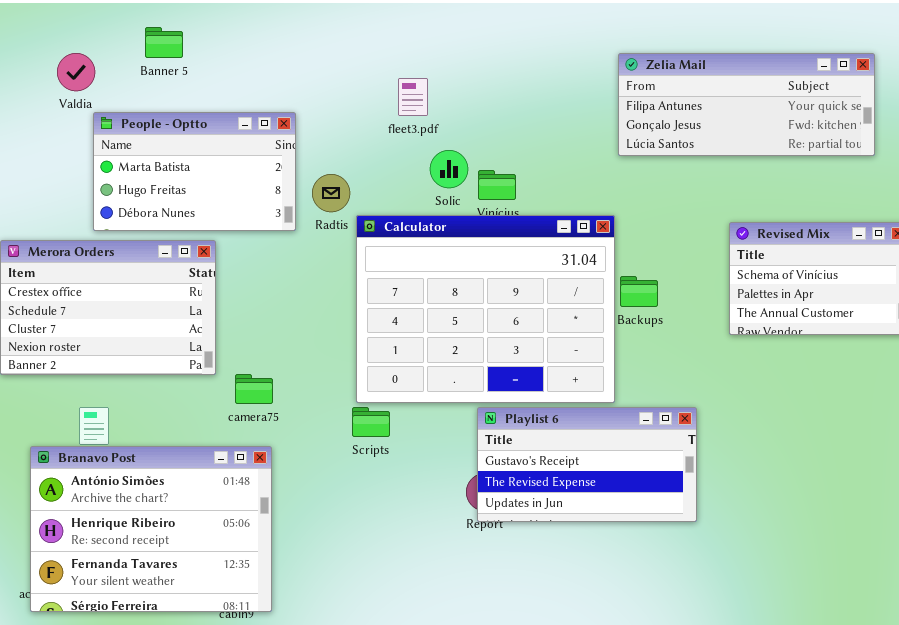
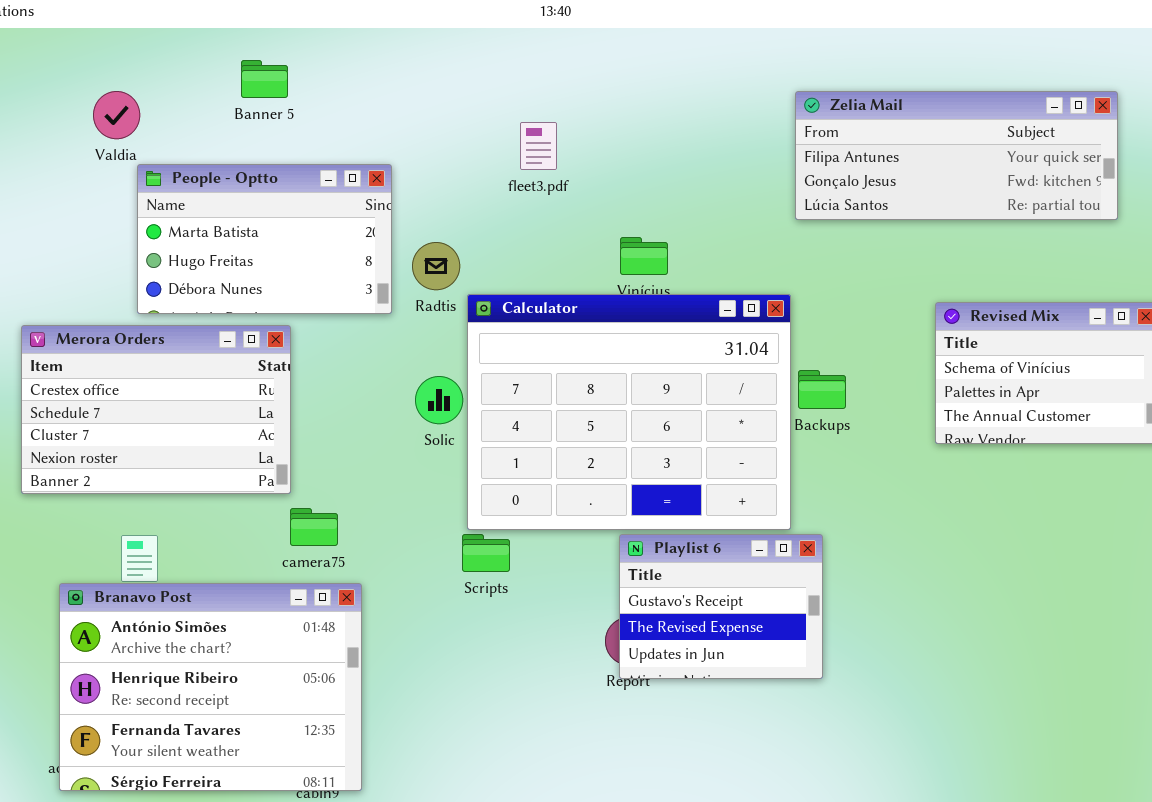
Banner 5: [145,27,183,58] -> [241,60,288,98], moved
Solic: [430,150,468,188] -> [415,376,463,424], moved
camera75: [235,374,273,404] -> [290,508,338,546], moved
Playlist 6: [477,407,697,522] -> [619,534,823,679], resized

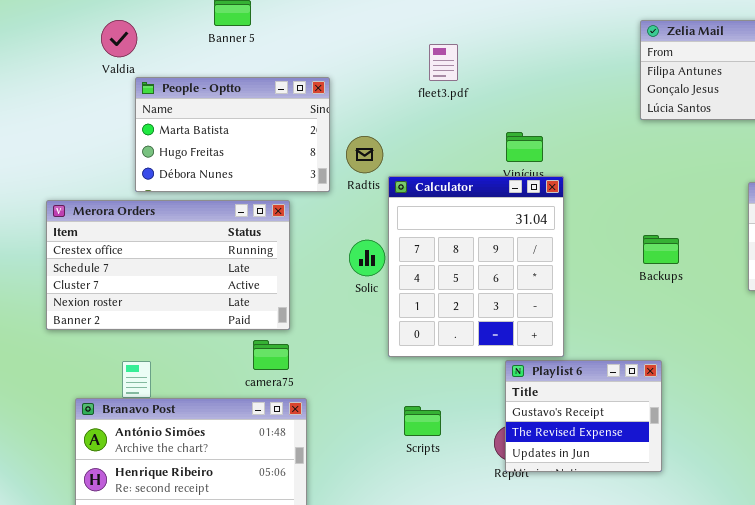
Calculator: [467,294,791,530] -> [388,176,564,357], resized
Merora Orders: [21,325,291,494] -> [46,200,290,330], resized
Scripts: [462,534,510,572] -> [404,406,441,436], moved

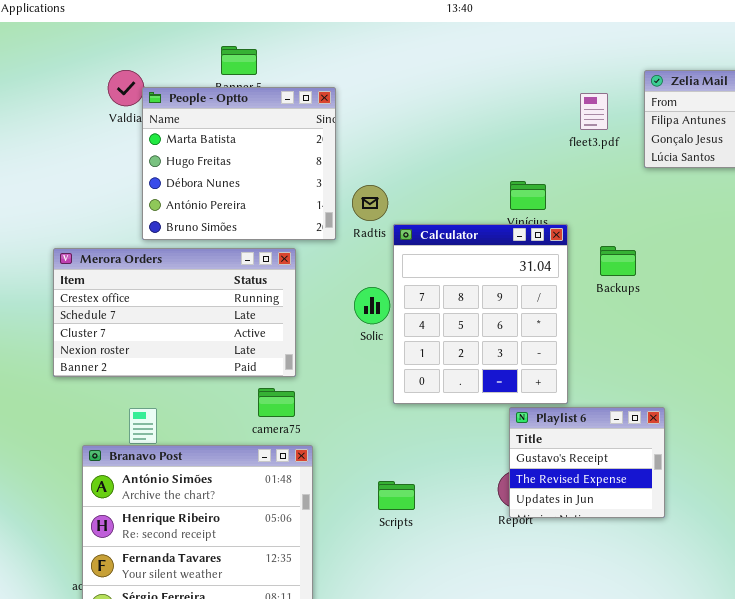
fleet3.pdf: [429,44,458,81] -> [580,93,608,130], moved
People - Optto: [135,77,330,192] -> [142,87,336,240], resized
Backups: [643,235,679,264] -> [600,246,636,276], moved
Scripts: [404,406,441,436] -> [378,481,415,510], moved

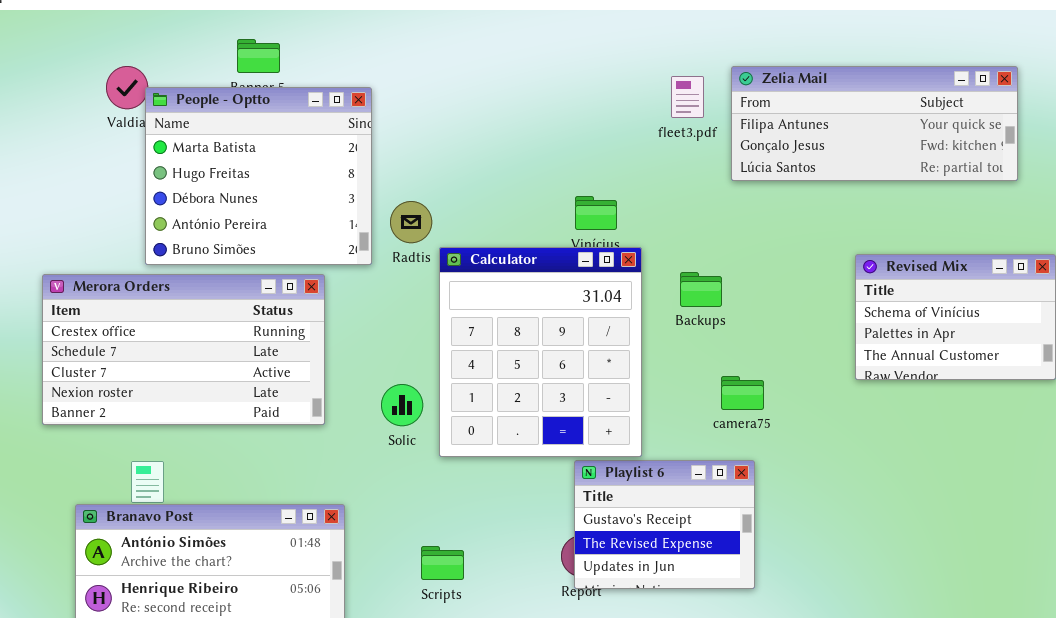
fleet3.pdf: [580,93,608,130] -> [671,76,704,118], moved
Solic: [354,287,390,324] -> [381,384,423,426], moved
camera75: [258,388,295,417] -> [721,376,764,410], moved

